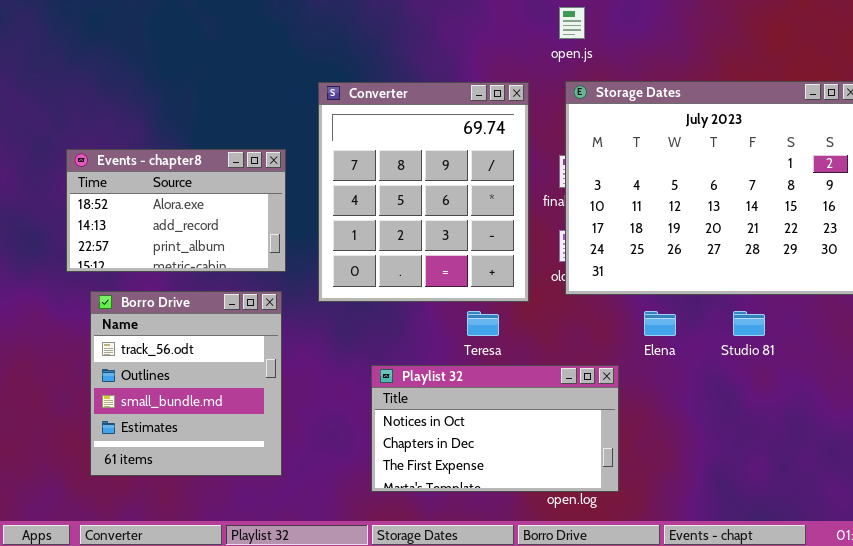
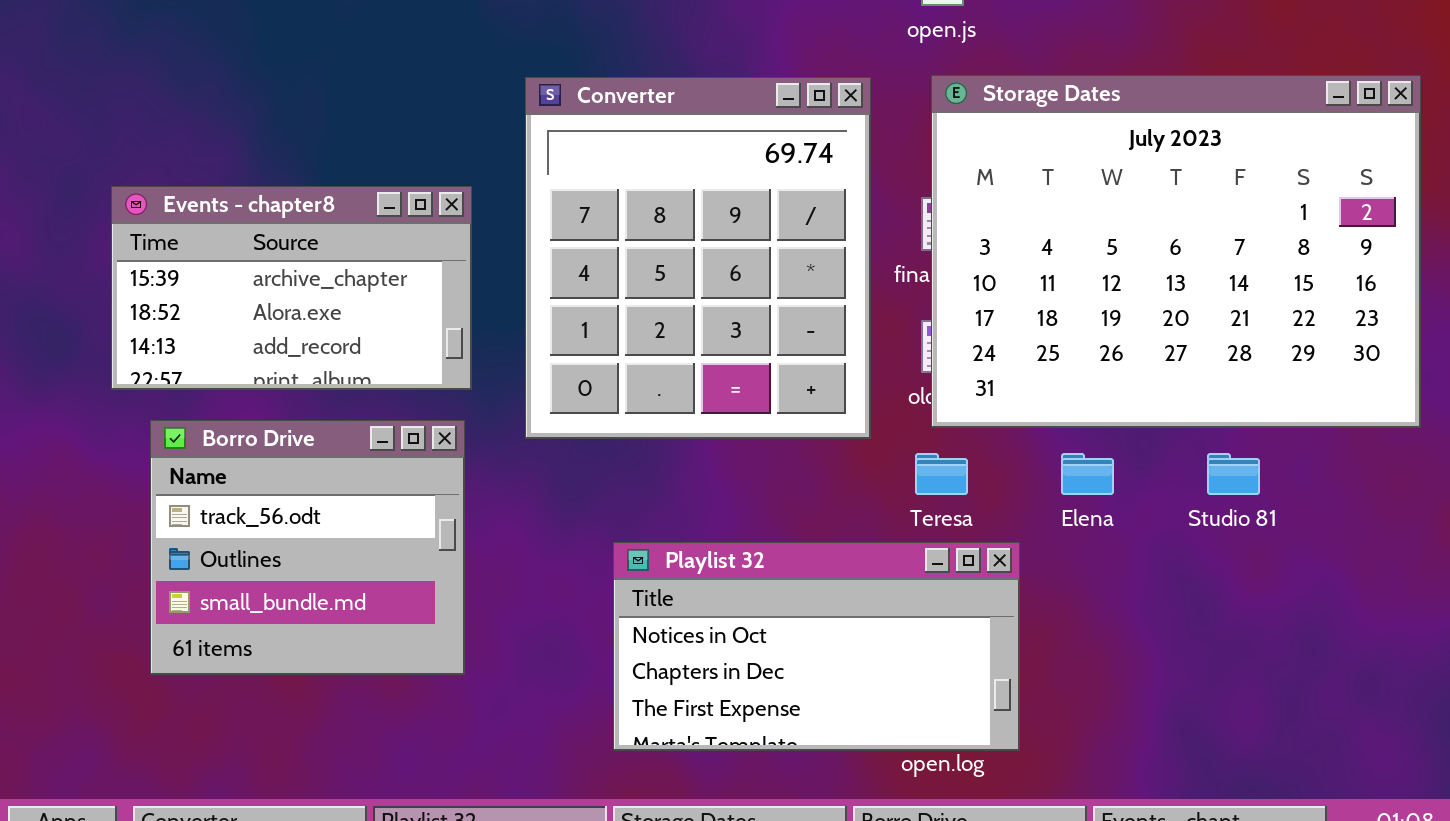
Events - chapter8: [66,149,286,272] -> [111,186,472,390], scrolled up 1 row
Borro Drive: [90,291,282,476] -> [150,420,465,675], resized
Teresa: [467,311,499,336] -> [915,453,968,495], moved

